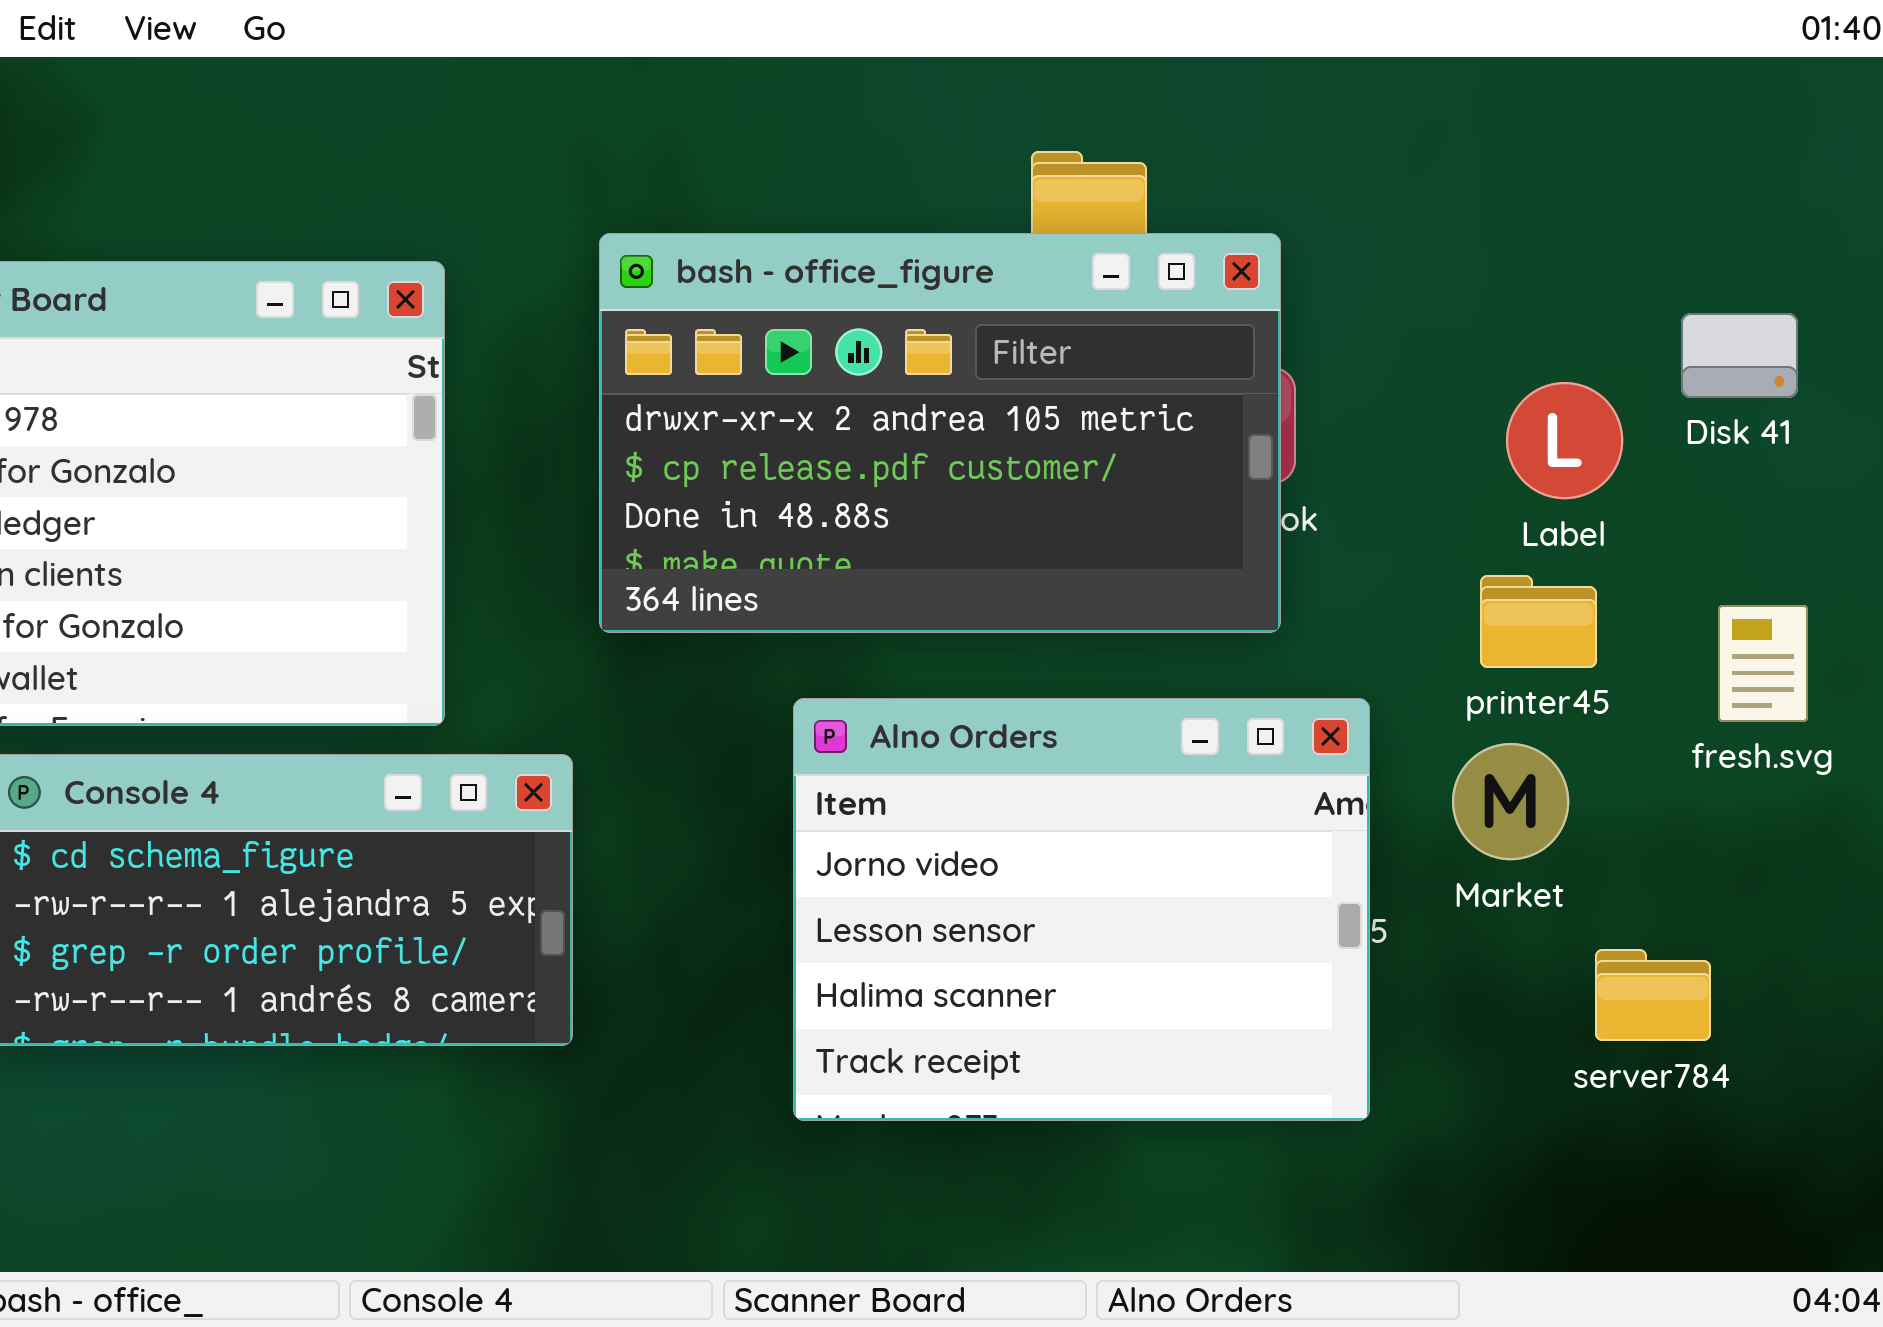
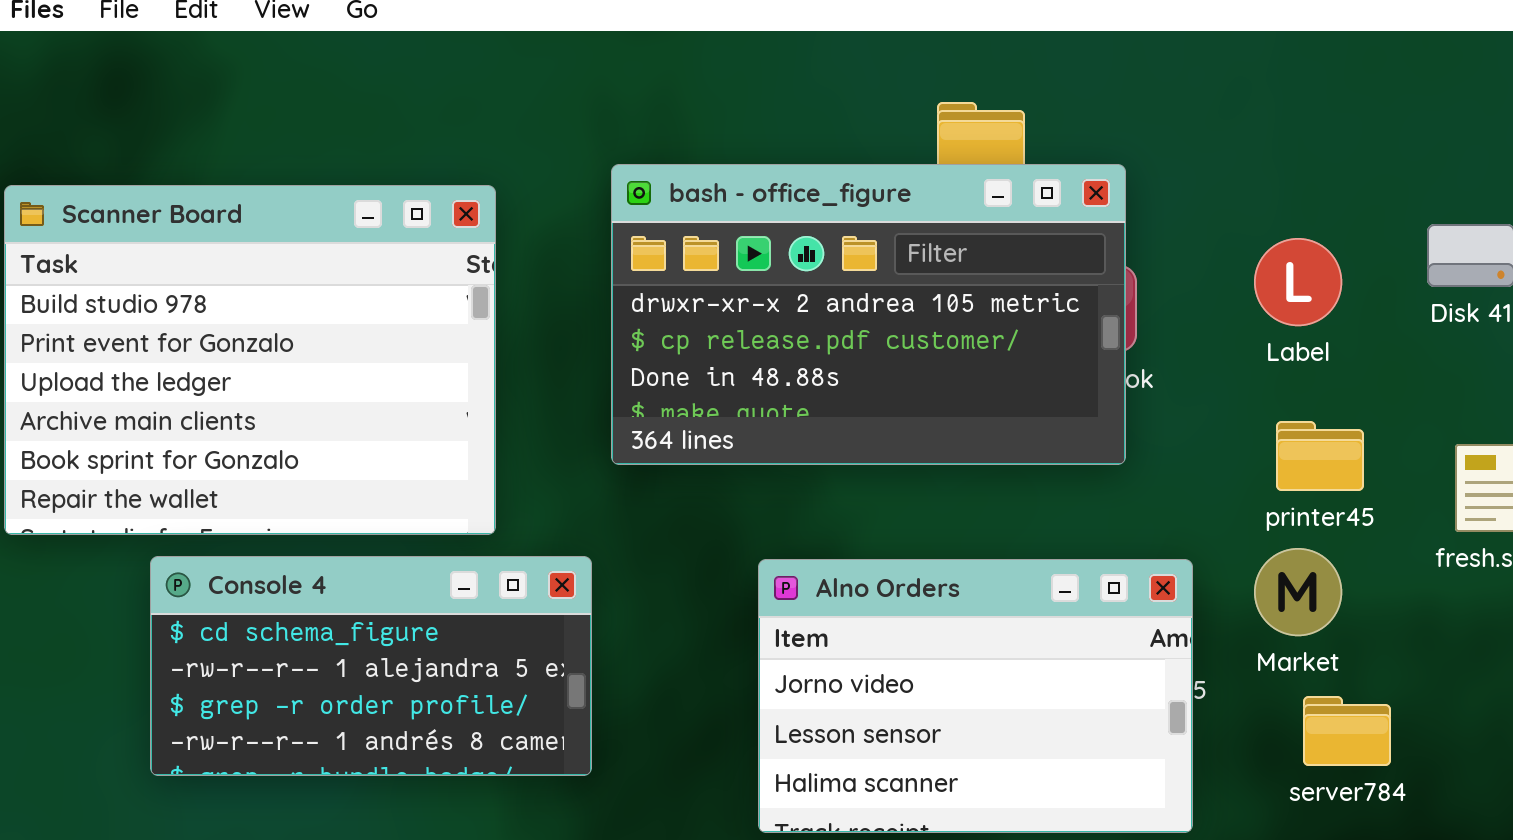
Label: [1506,382,1623,499] -> [1254,238,1342,326], moved
Alno Orders: [793,698,1370,1121] -> [758,559,1193,833], resized
server784: [1595,949,1711,1041] -> [1303,696,1391,766], moved

